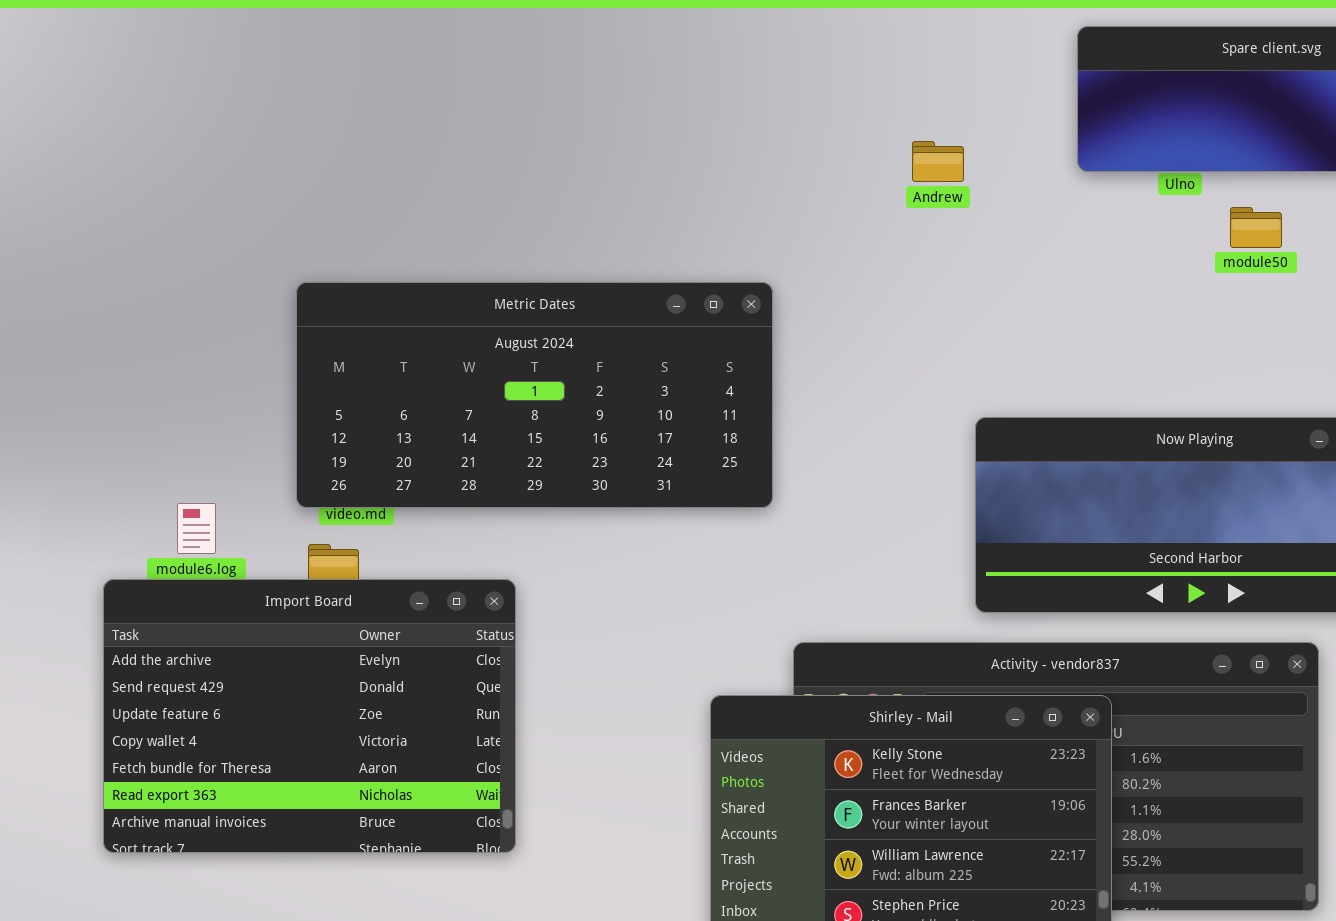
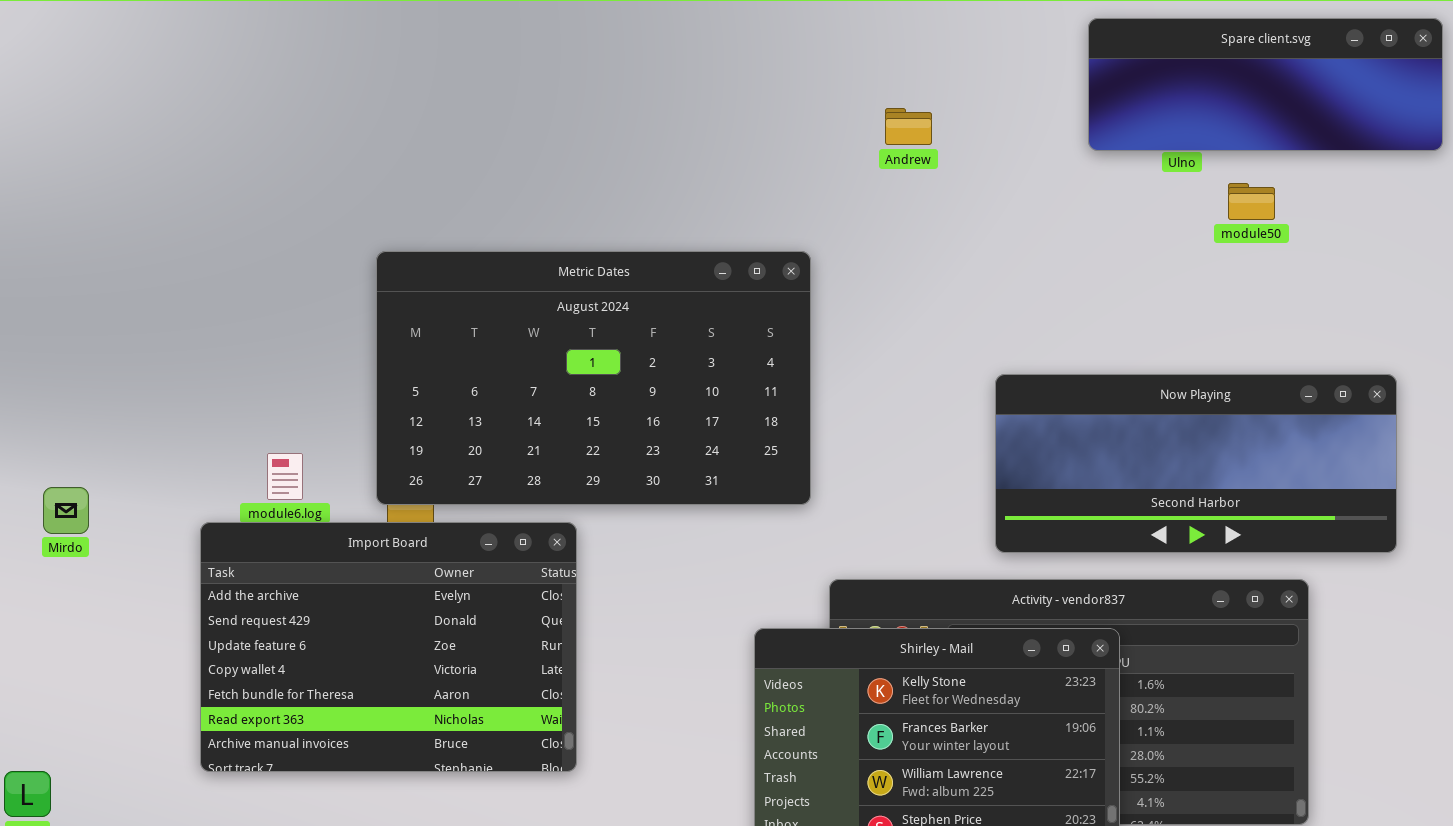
Andrew: [912,141,964,182] -> [885,108,932,145], moved
Metric Dates: [296,282,773,508] -> [376,251,811,505], resized

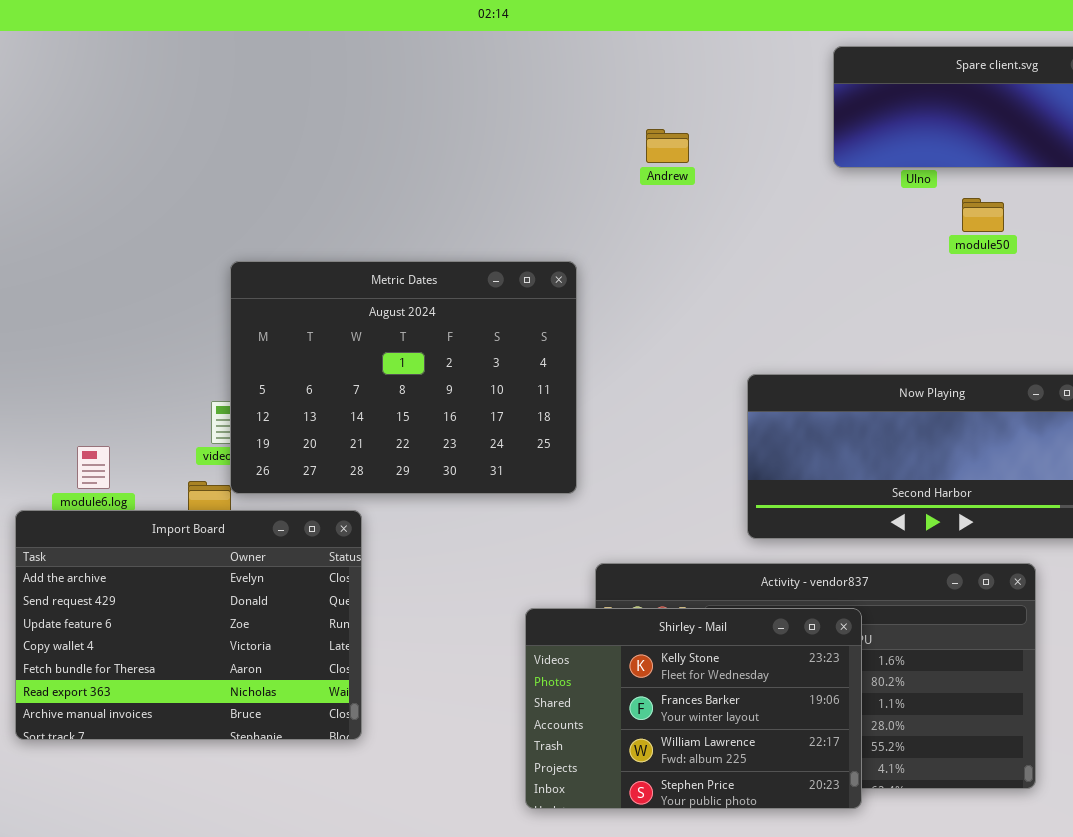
Metric Dates: [376,251,811,505] -> [230,261,577,494], resized

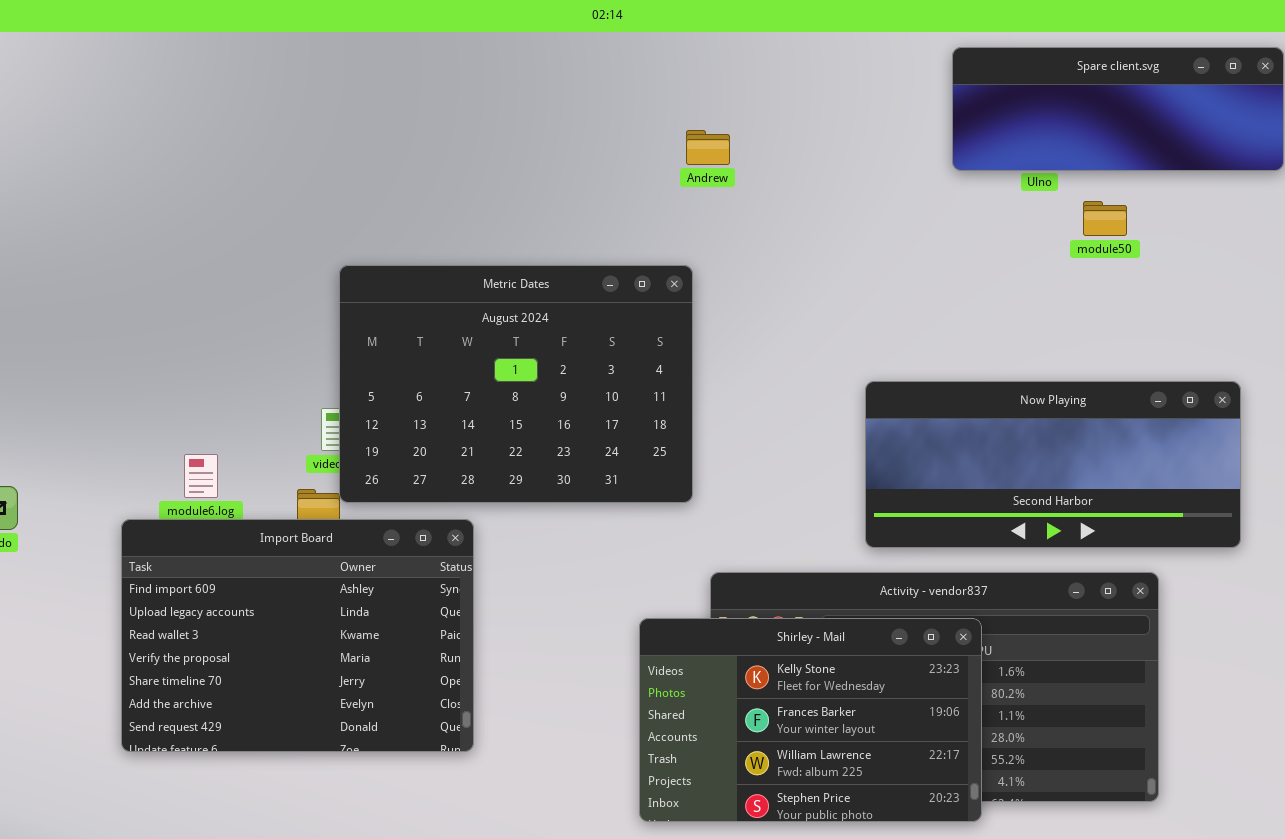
Andrew: [646,129,689,163] -> [686,130,730,165], moved
Import Board: [15,510,362,740] -> [121,519,474,752], scrolled up 5 rows

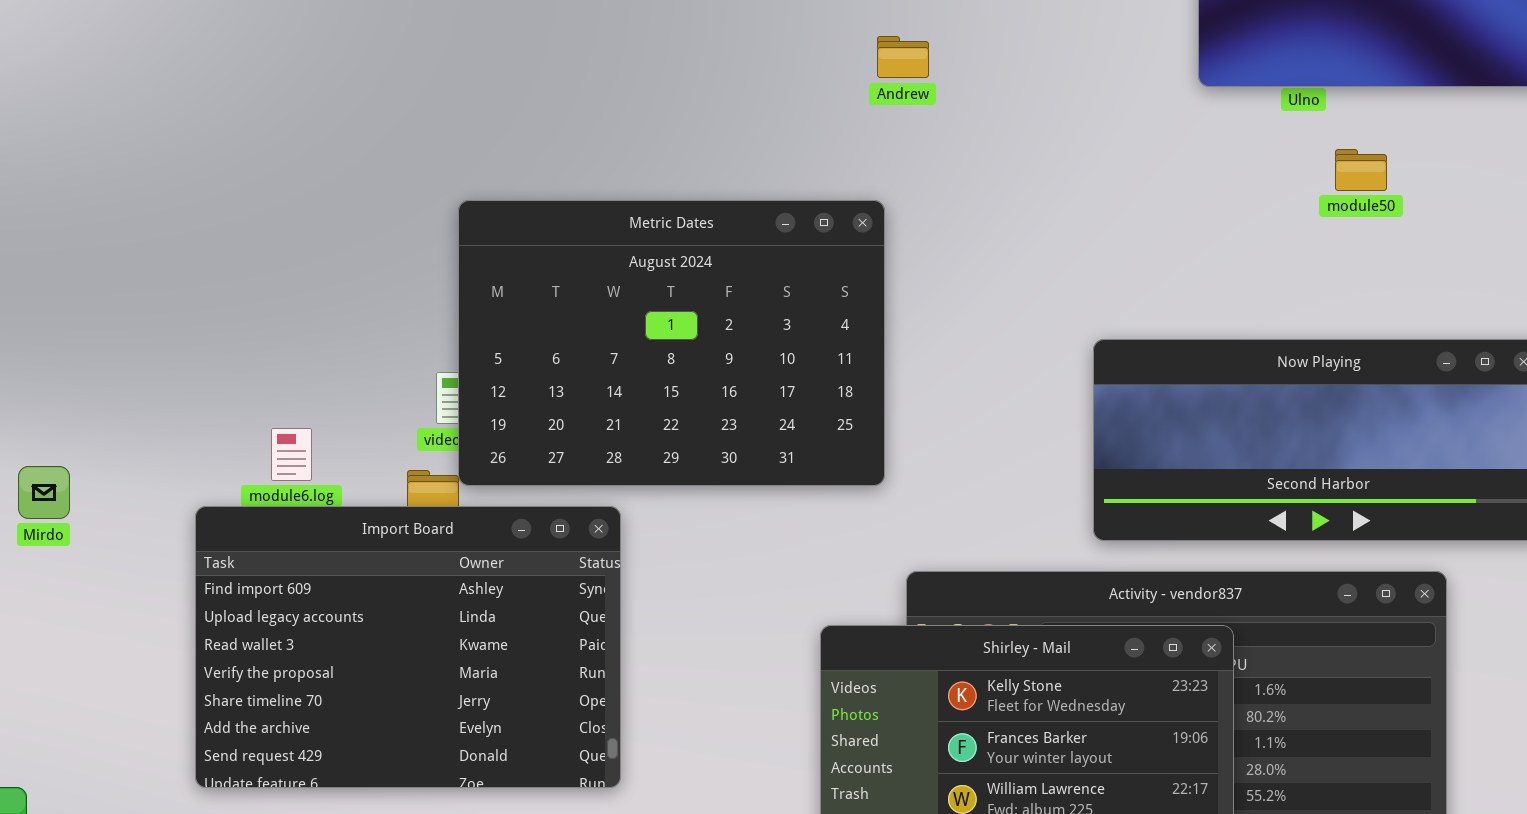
module50: [1083,201,1127,236] -> [1335,149,1387,191], moved

